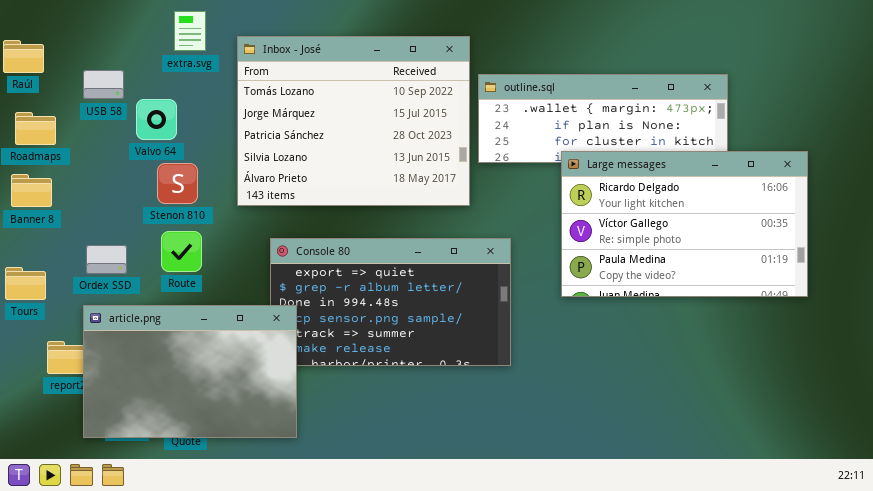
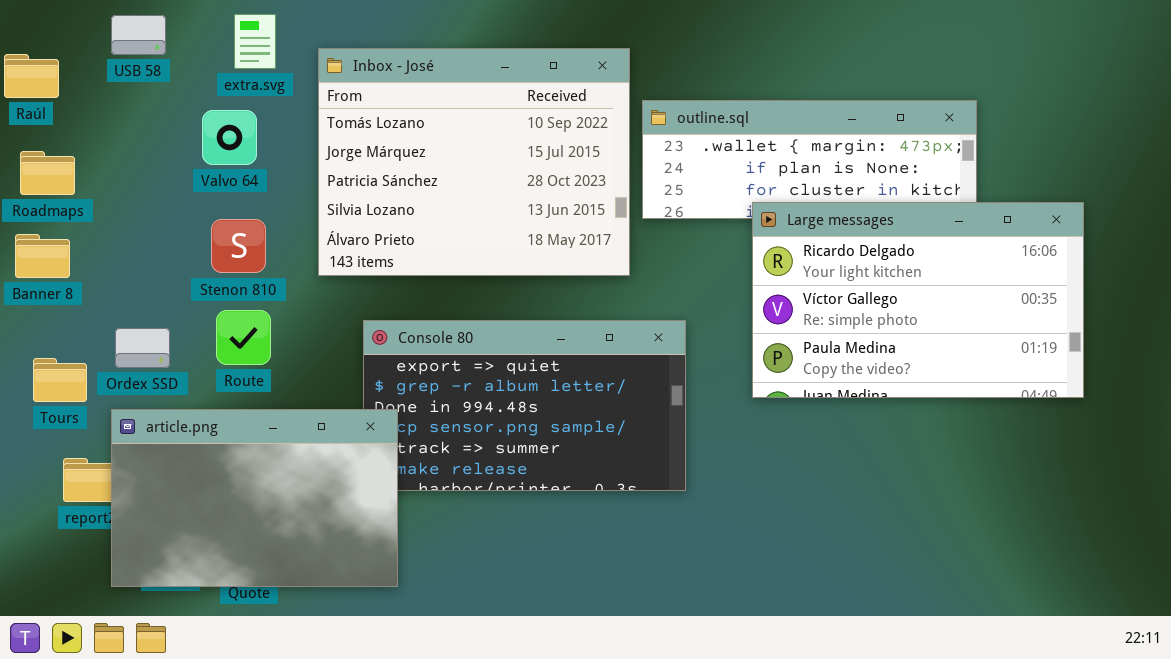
USB 58: [83,70,124,99] -> [111,15,166,55], moved
Valvo 64: [136,99,177,140] -> [202,110,257,165], moved
Tours: [5,267,46,300] -> [33,358,87,402], moved

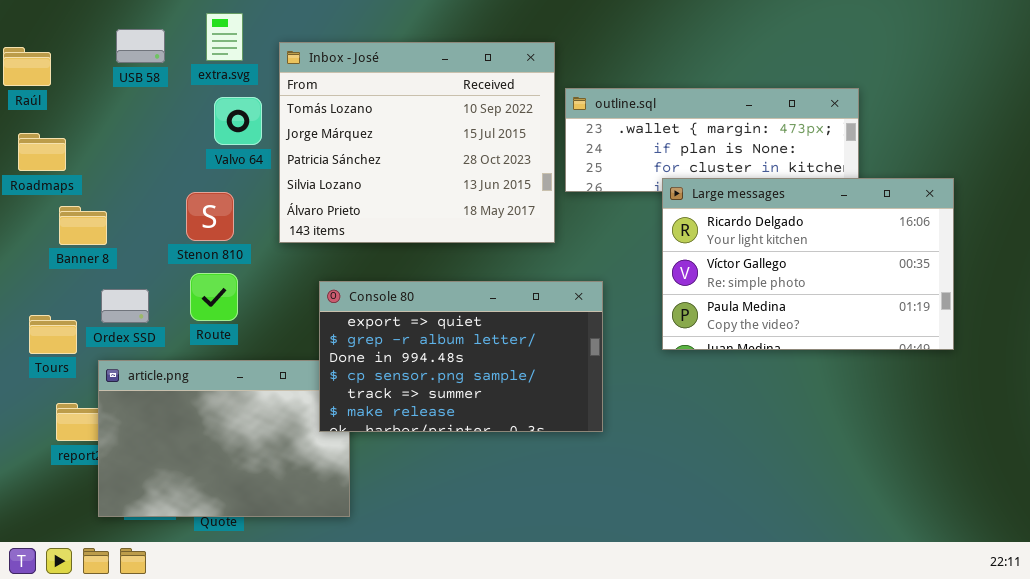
USB 58: [111,15,166,55] -> [116,29,165,63], moved
Valvo 64: [202,110,257,165] -> [214,97,262,145], moved
Banner 8: [15,234,70,278] -> [59,206,107,245], moved
Console 80: [363,320,686,491] -> [319,281,603,432], raised

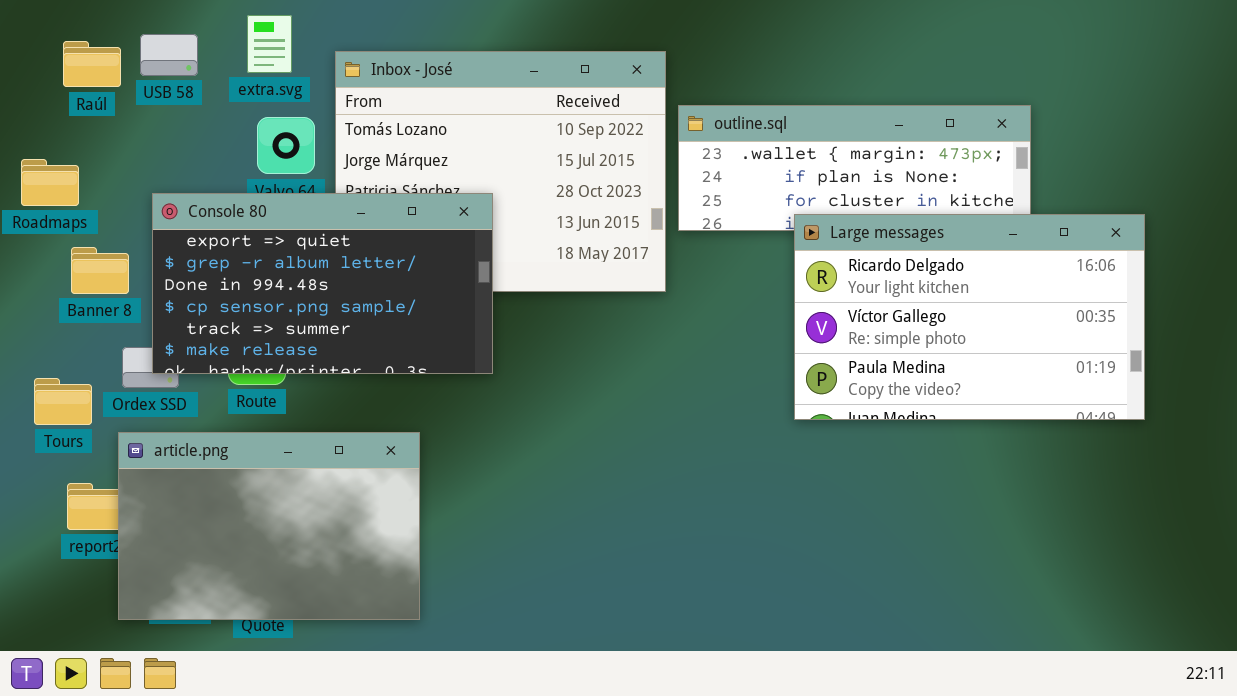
Raúl: [3,47,51,86] -> [63,41,121,87], moved
Console 80: [319,281,603,432] -> [152,193,493,374], moved

